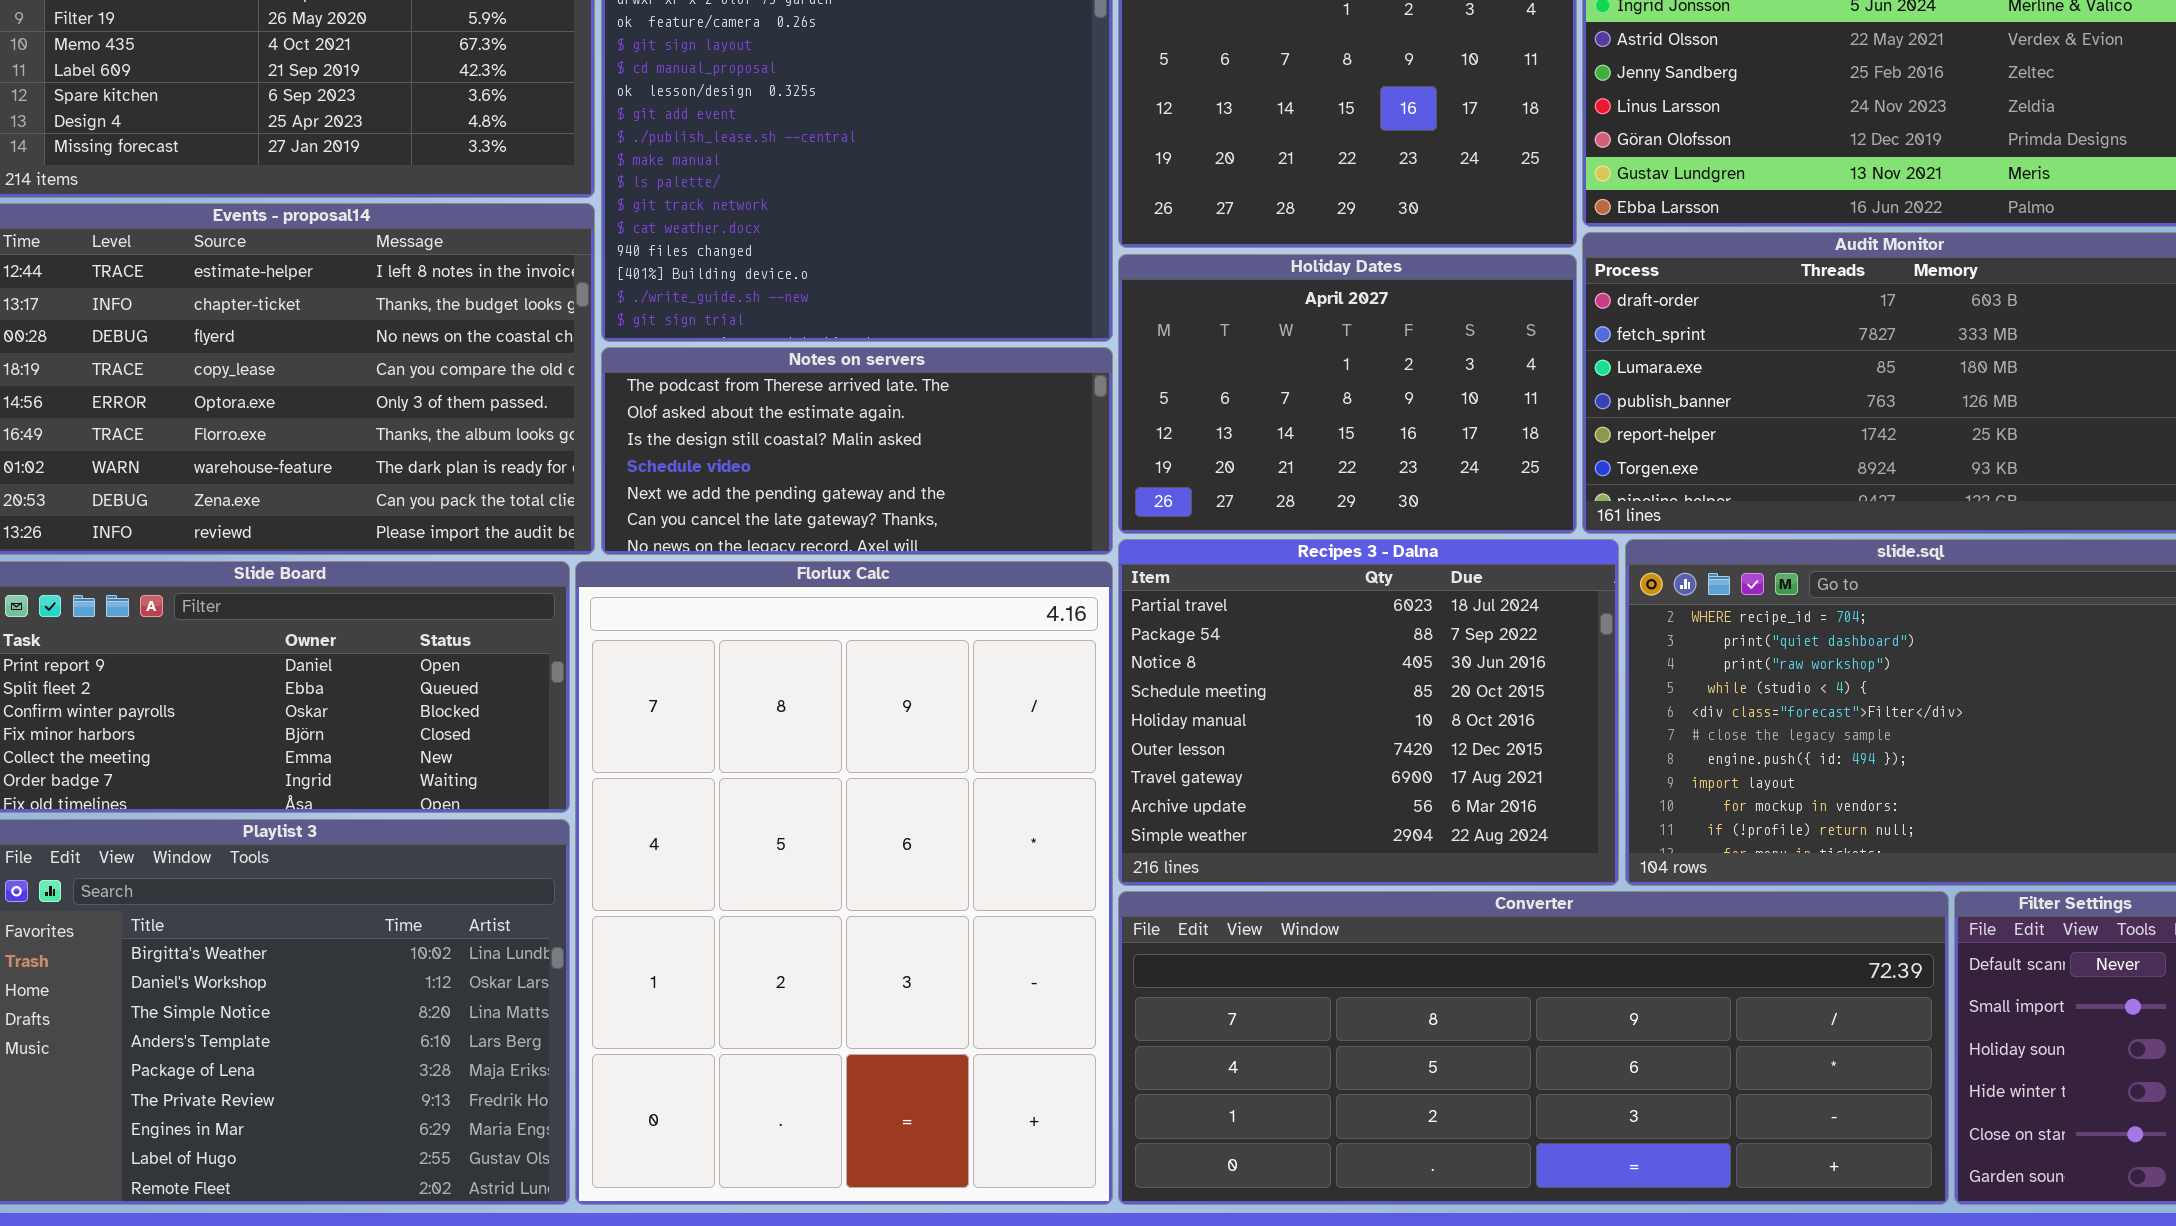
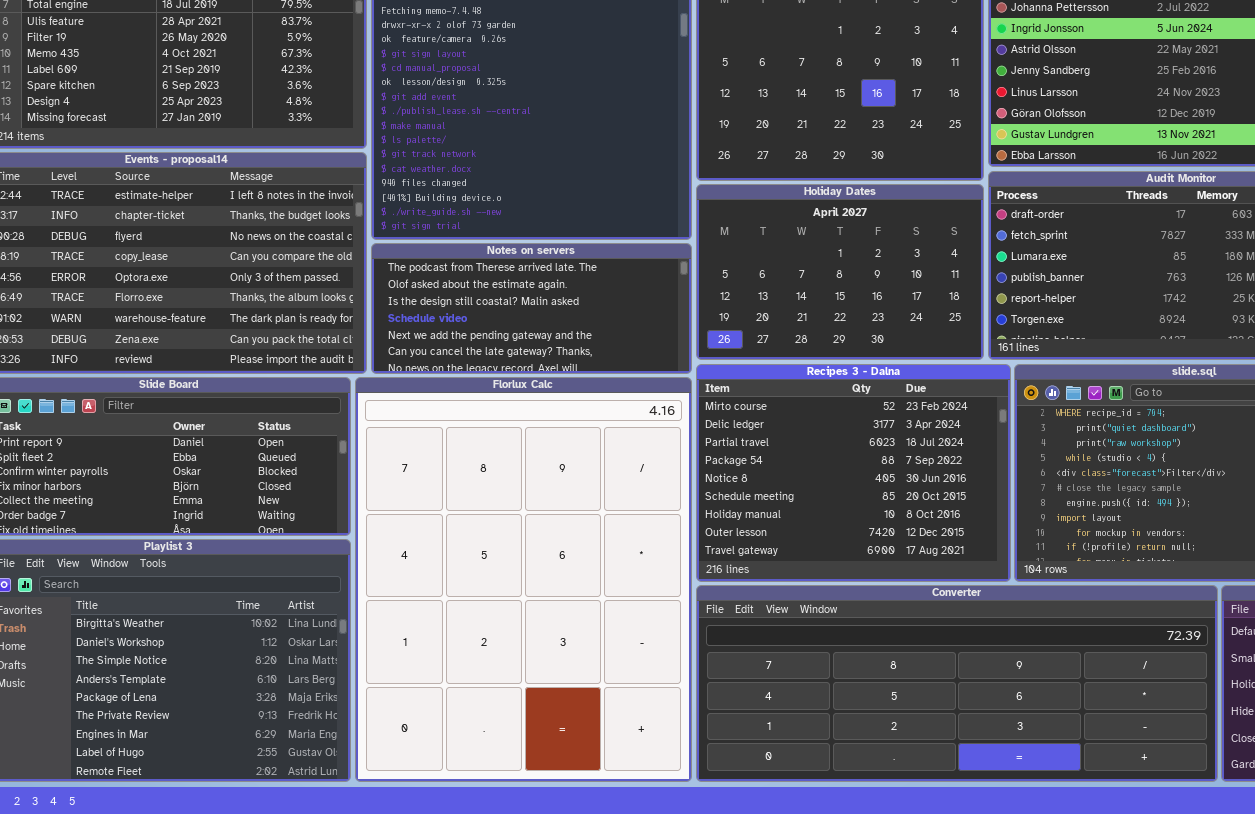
Recipes 3 - Dalna: [1118,539,1619,886] -> [696,364,1011,582], scrolled up 2 rows

